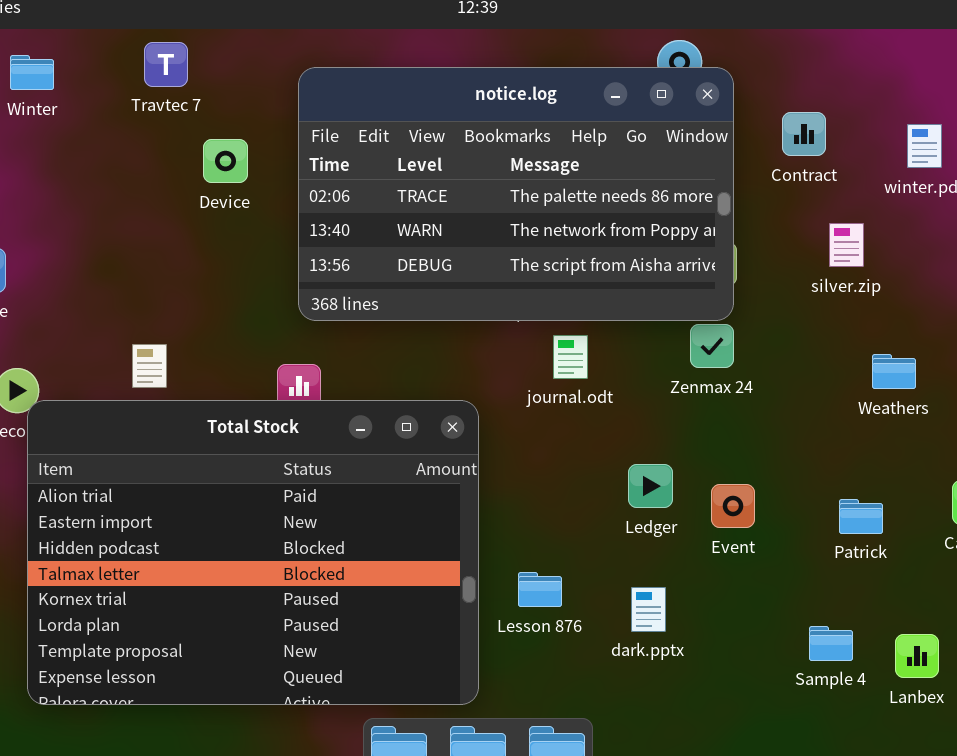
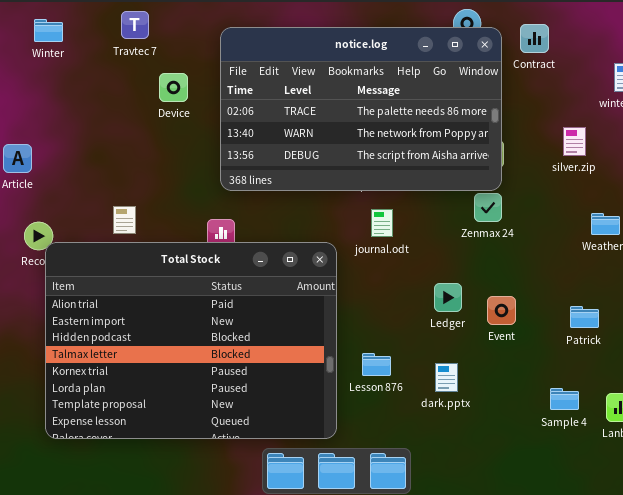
Contract: [782,112,826,156] -> [520,24,549,53], moved
journal.odt: [553,335,588,379] -> [371,209,393,237], moved

